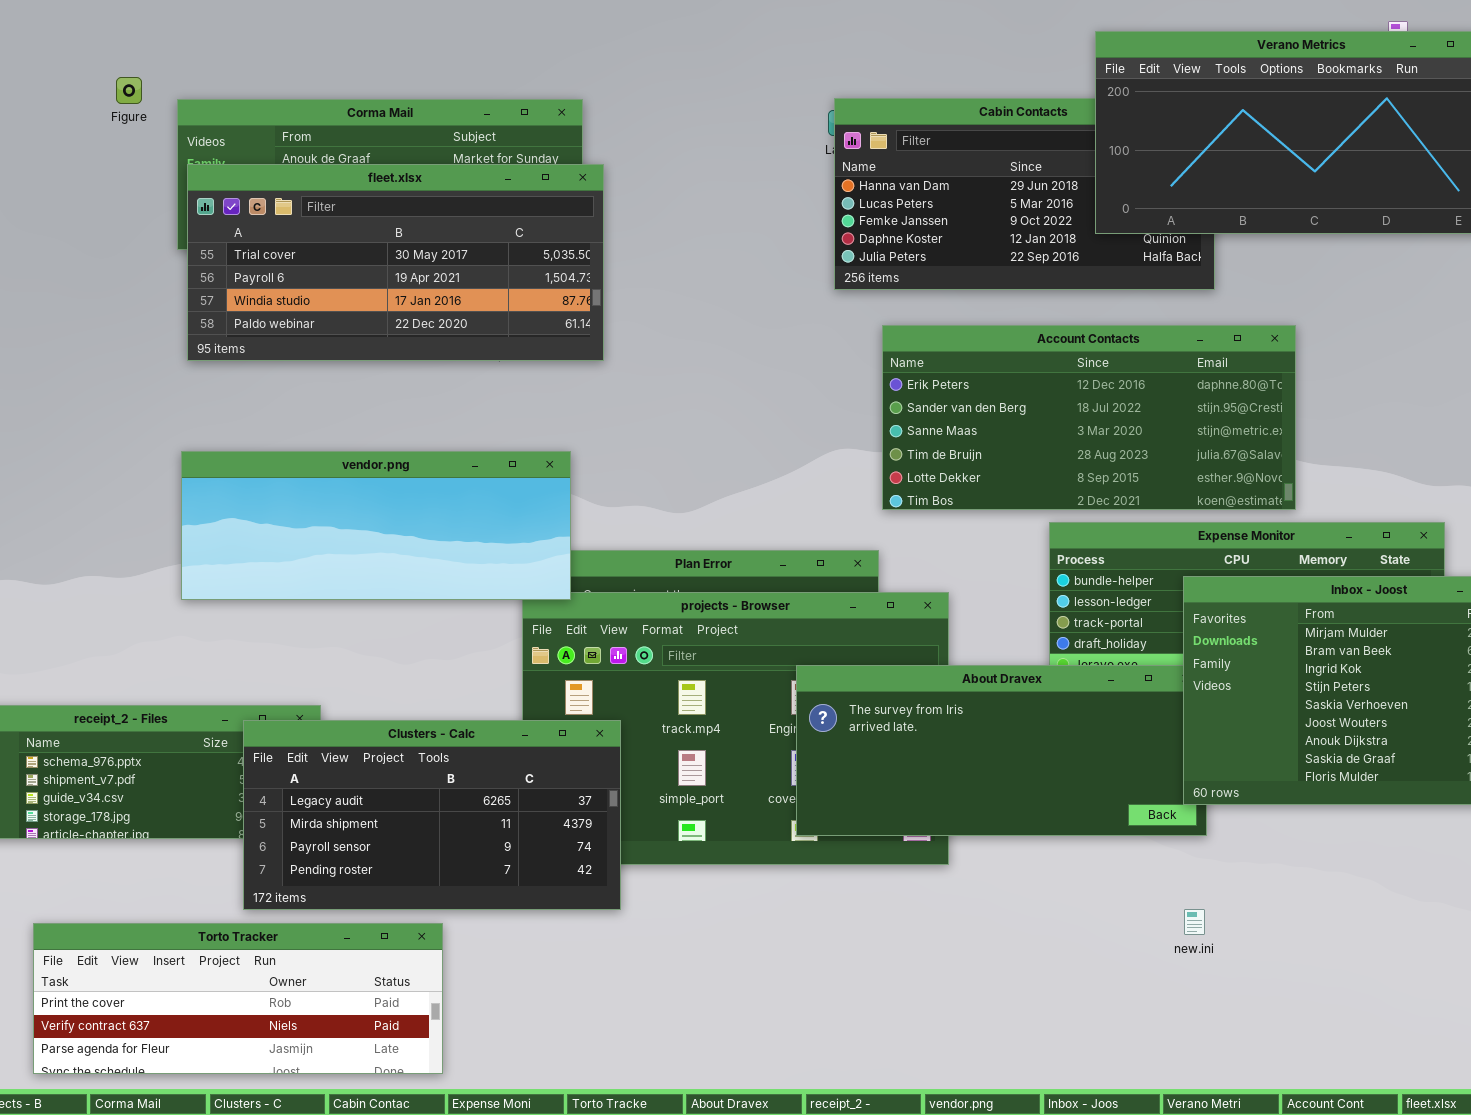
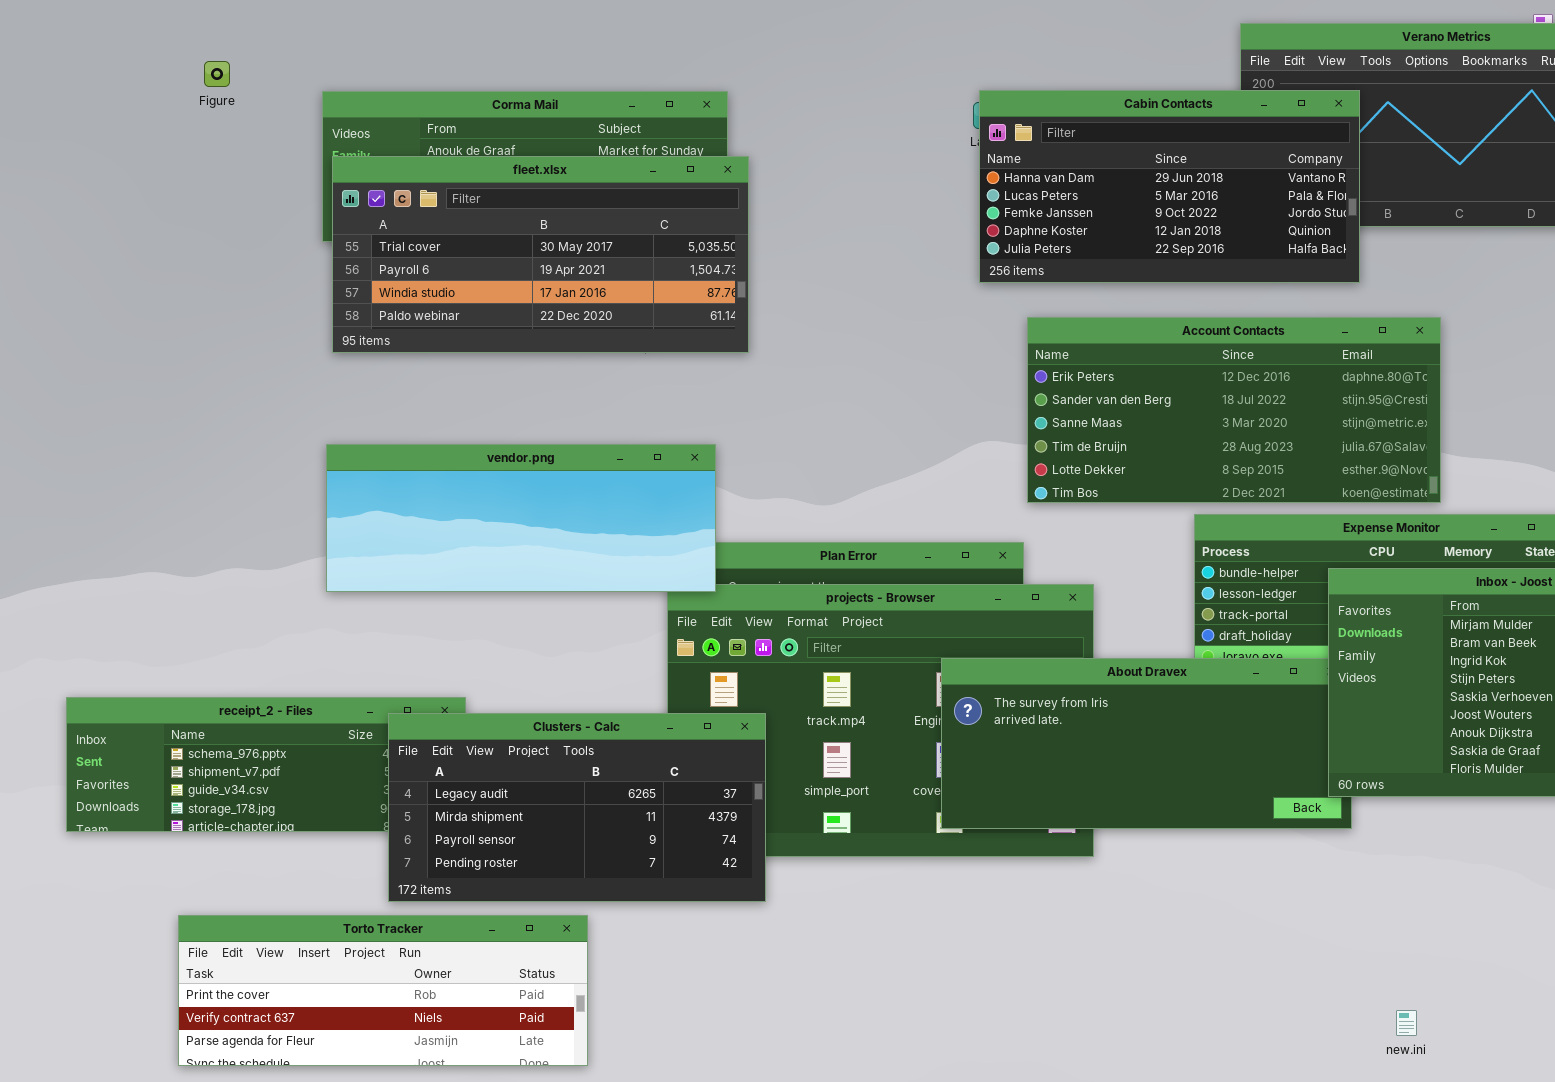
Figure: [116,77,142,104] -> [204,61,230,87], moved
Cabin Contacts: [834,98,1215,290] -> [979,90,1360,283], raised
new.ini: [1184,909,1205,935] -> [1396,1010,1417,1036], moved

